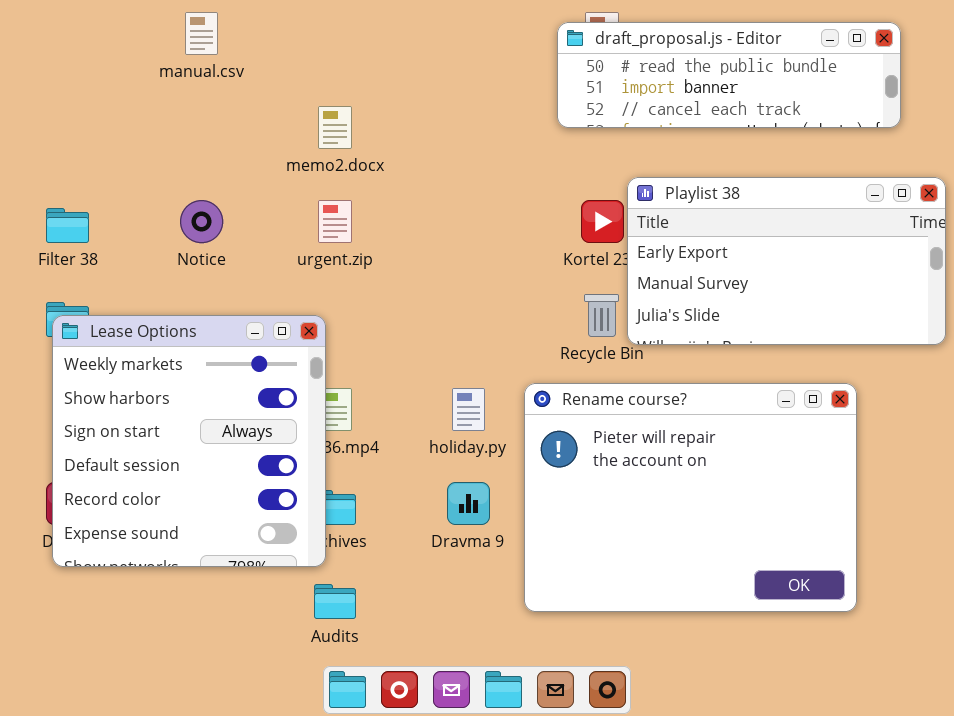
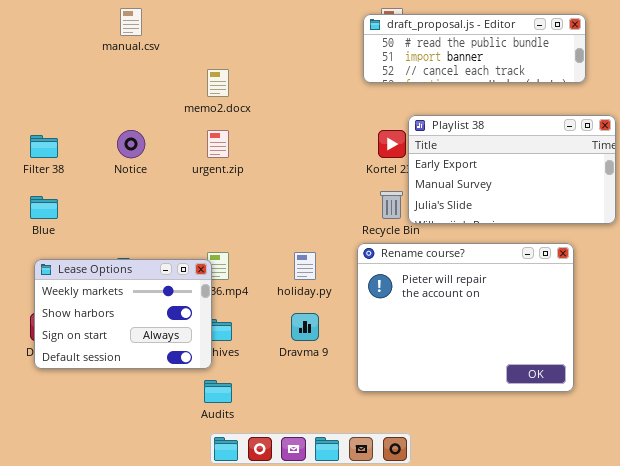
Lease Options: [52,315,326,567] -> [34,259,212,369], resized
Rename course?: [524,383,857,612] -> [357,243,574,392], moved

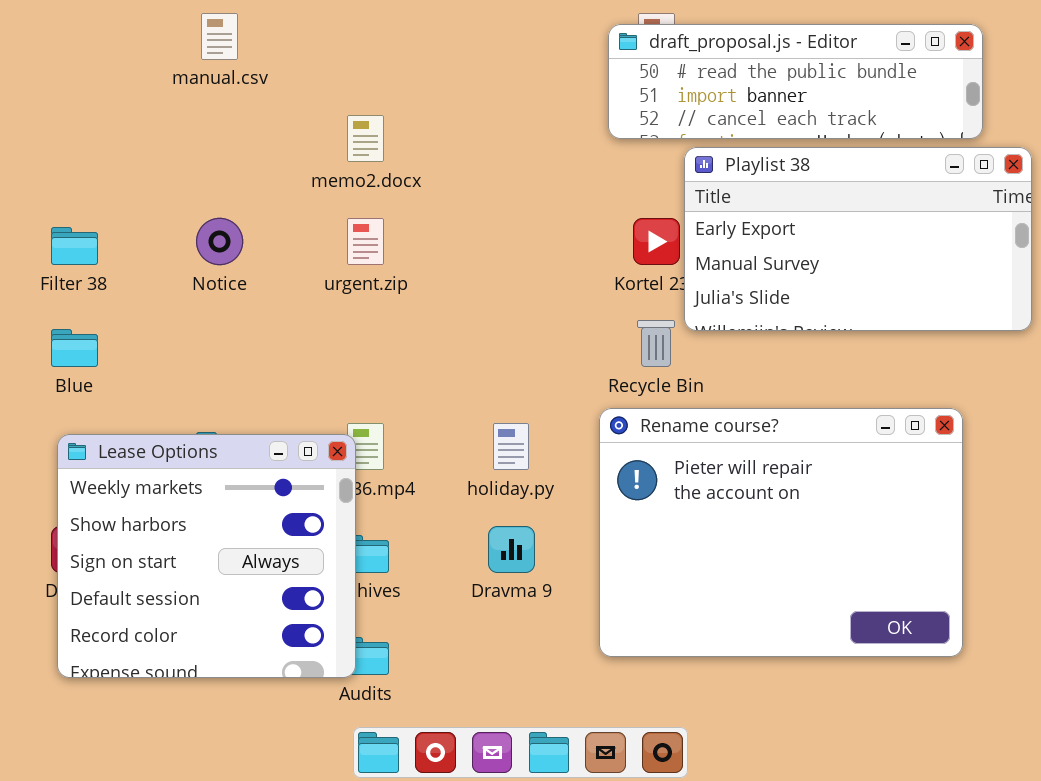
Playlist 38: [408,115,616,224] -> [684,147,1032,331], moved
Lease Options: [34,259,212,369] -> [57,434,356,678], resized

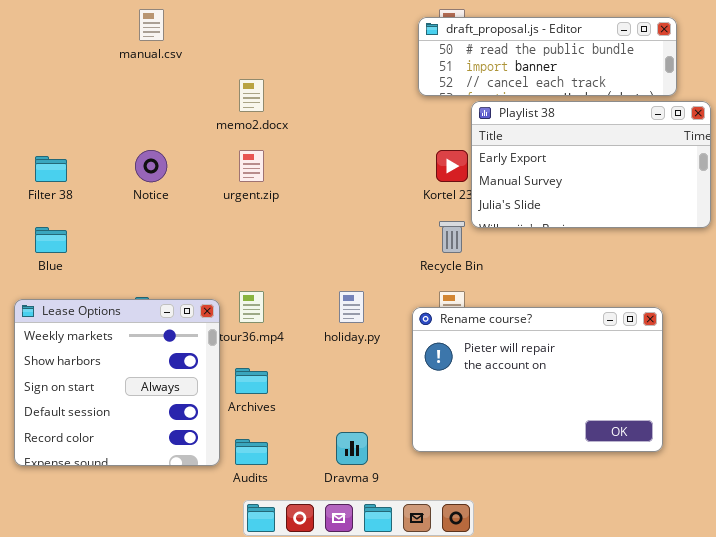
Rename course?: [599,408,963,657] -> [412,307,663,452], resized
Lease Options: [57,434,356,678] -> [14,299,220,466], moved
Dravma 9: [488,526,535,573] -> [336,432,368,465], moved

